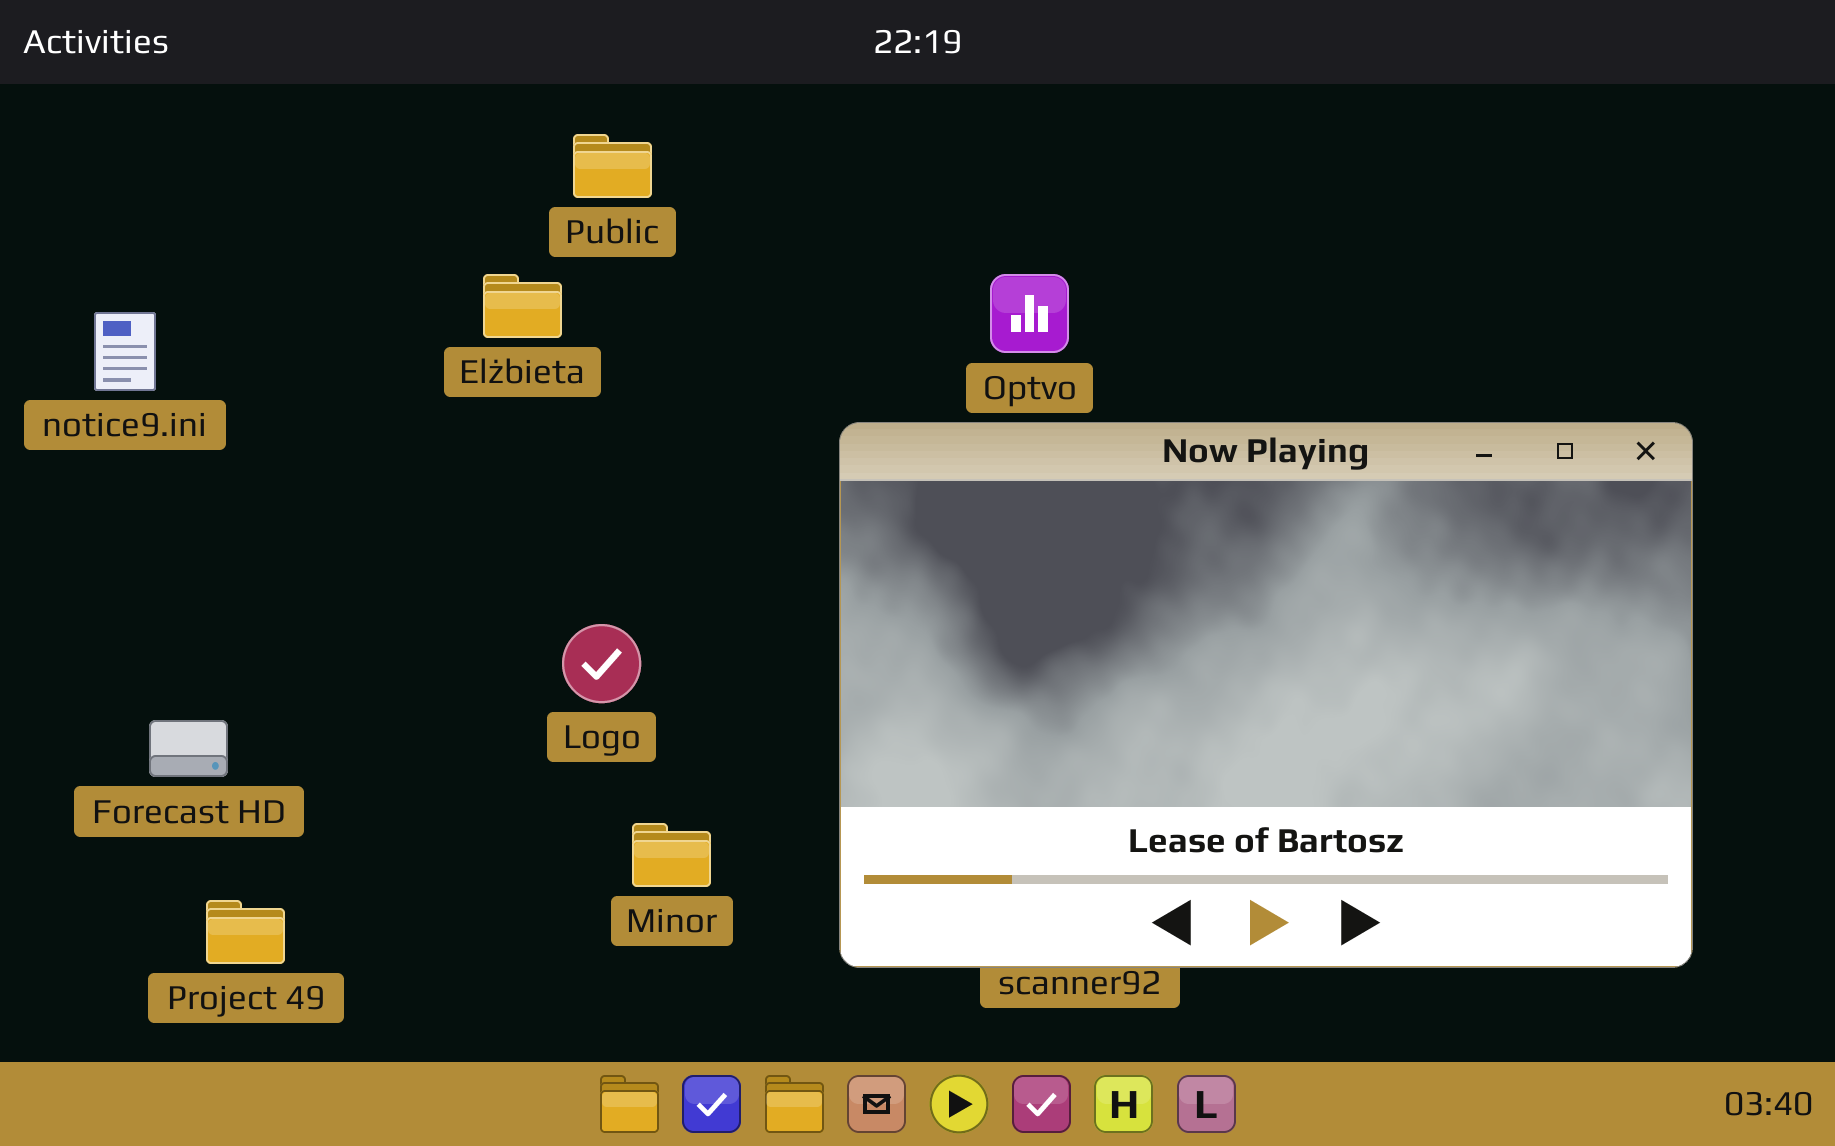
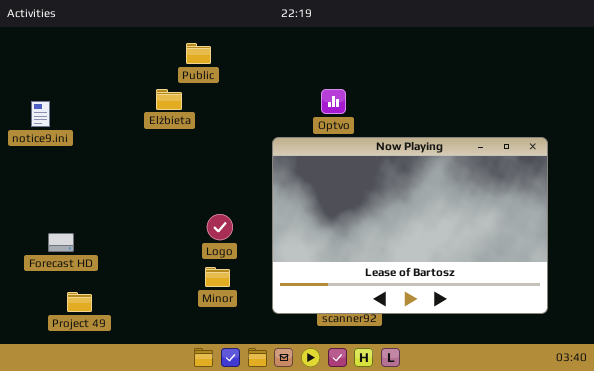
Logo: [562,624,641,703] -> [207,214,233,240], moved

